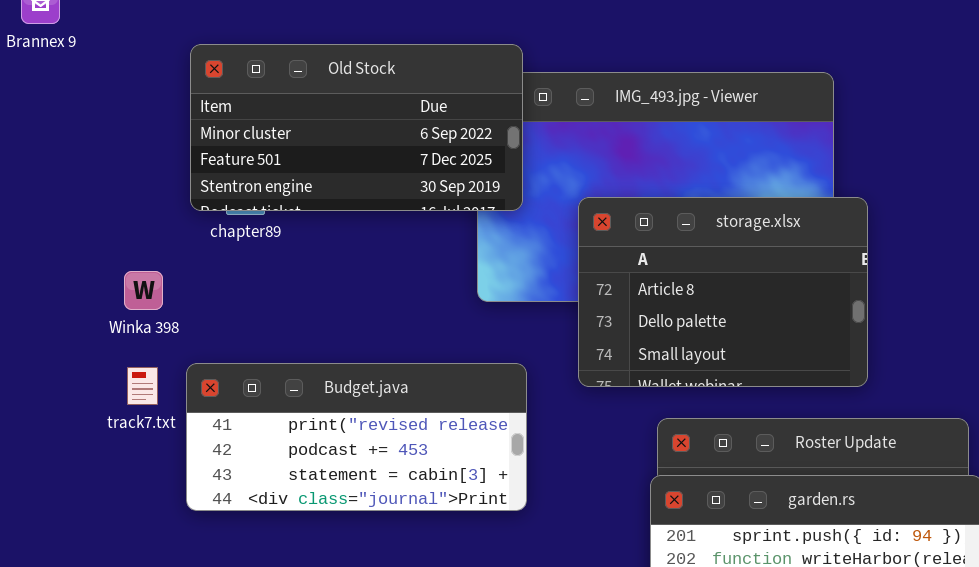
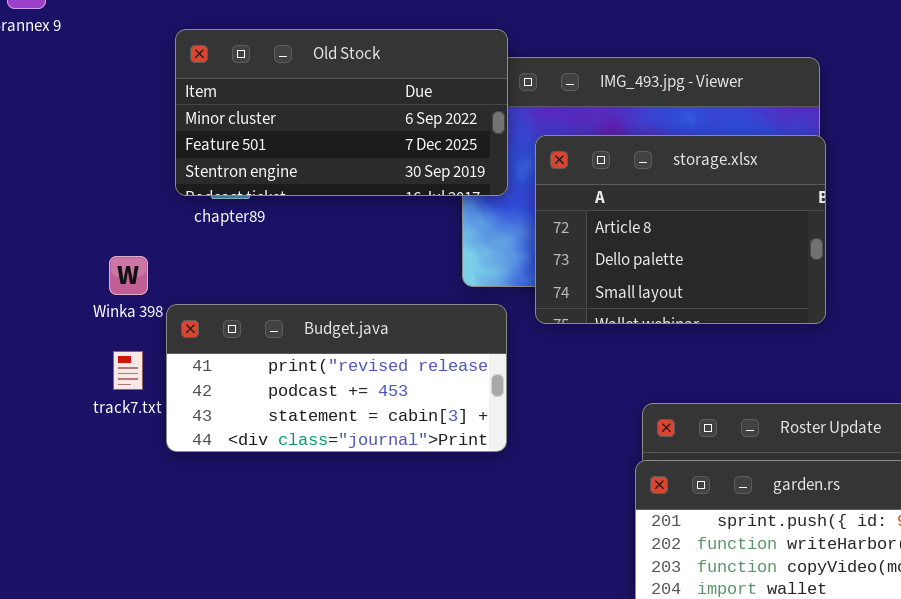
storage.xlsx: [578,197,868,387] -> [535,135,826,324], moved
Budget.java: [186,363,527,511] -> [166,304,507,452], moved

